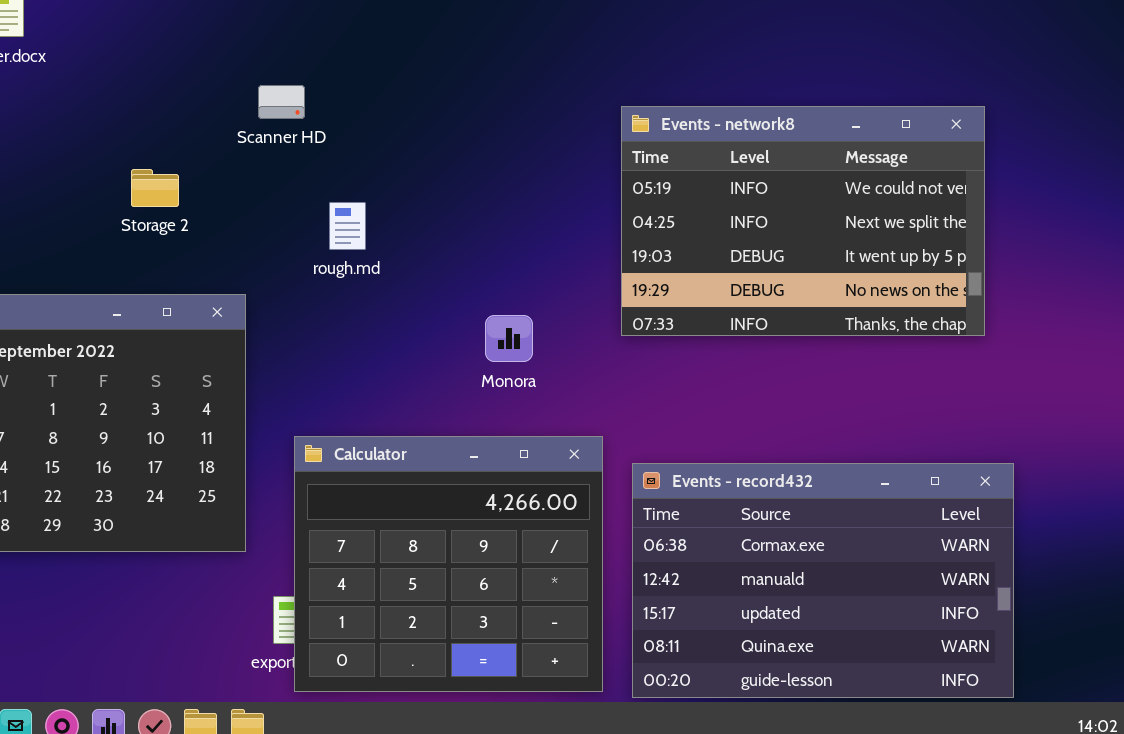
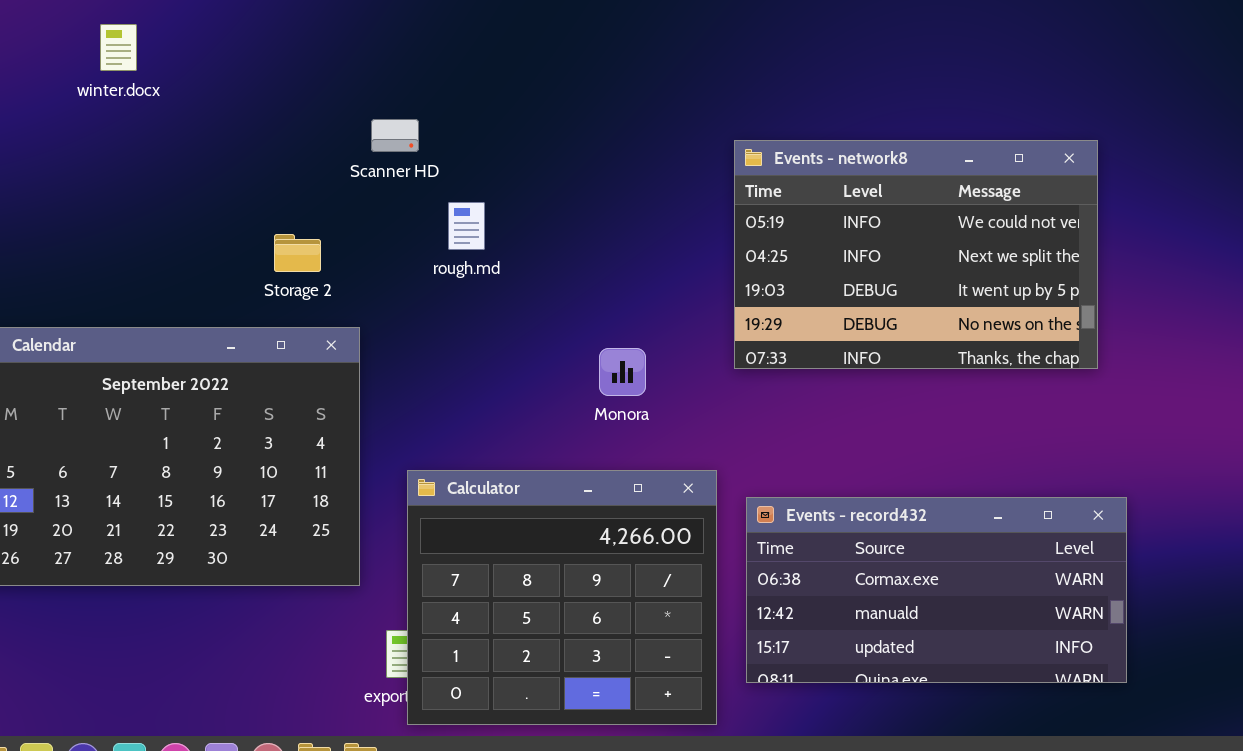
Storage 2: [131,169,179,207] -> [274,234,321,272], moved
rough.md: [329,202,366,250] -> [448,202,485,250], moved
Events - record432: [632,463,1014,698] -> [746,497,1127,683], resized

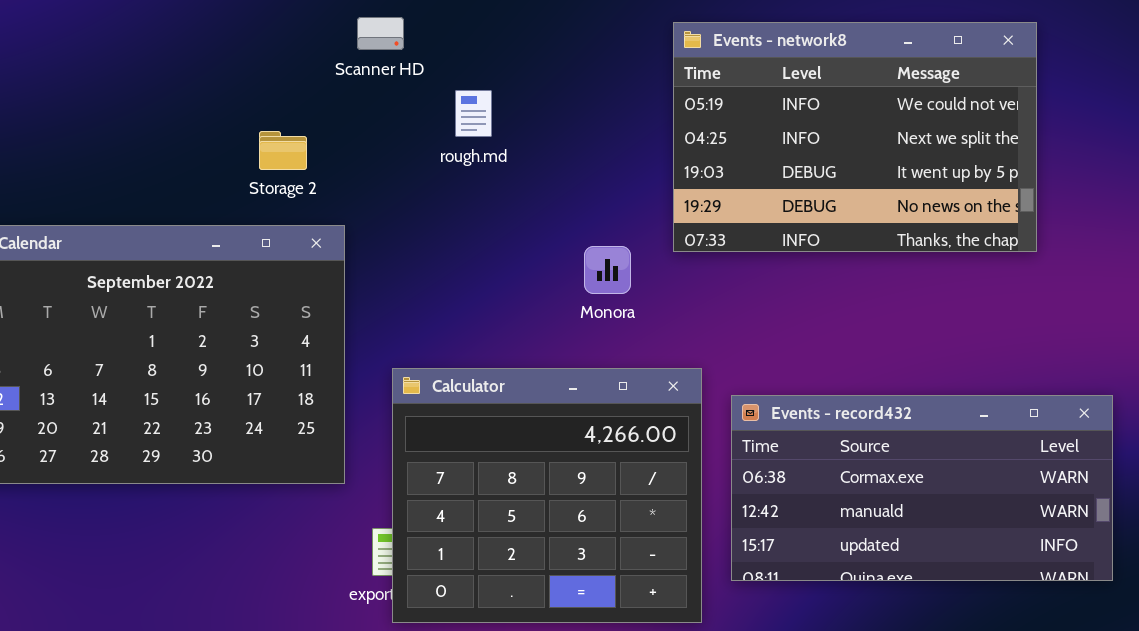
Events - network8: [734,140,1098,369] -> [673,22,1037,252], moved
rough.md: [448,202,485,250] -> [455,90,492,137], moved

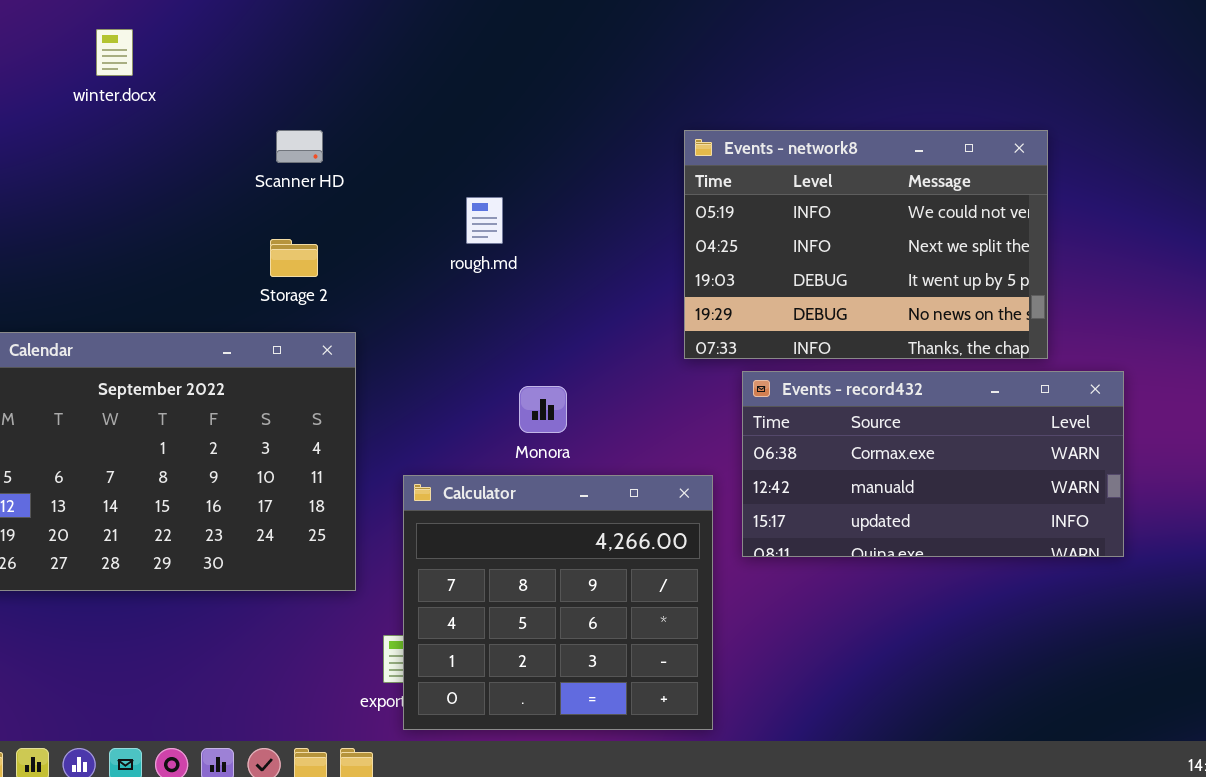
Scanner HD: [357,17,404,50] -> [276,130,323,163], moved
Monora: [584,246,631,294] -> [519,386,567,433], moved
Events - record432: [731,395,1113,581] -> [742,371,1124,557], moved

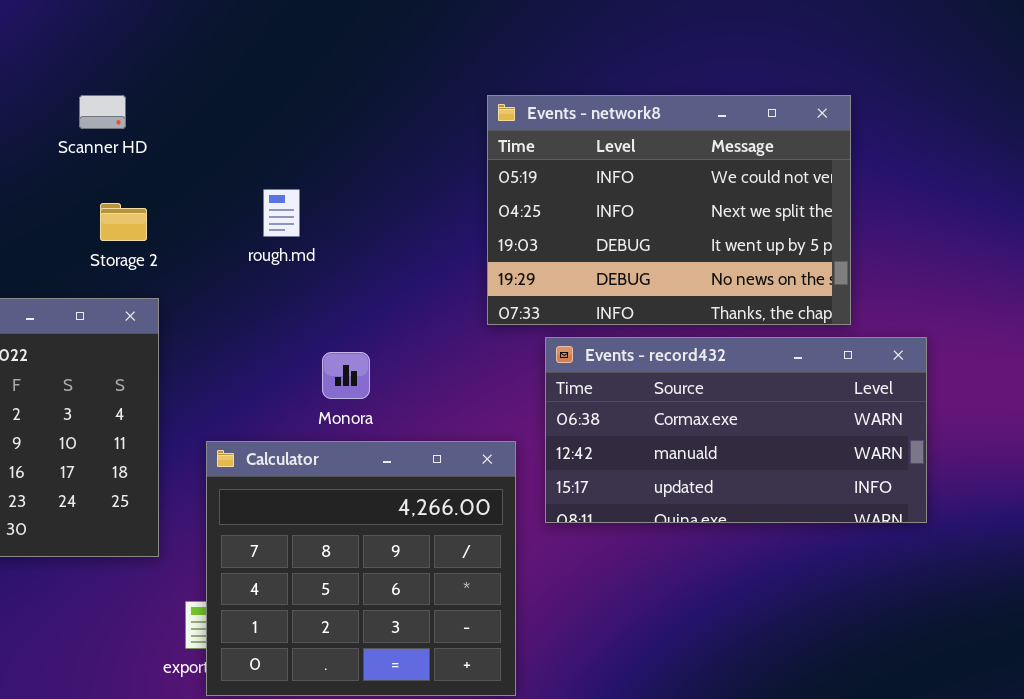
rough.md: [466,197,503,244] -> [263,189,300,237], moved
Storage 2: [270,239,318,277] -> [100,203,147,241], moved

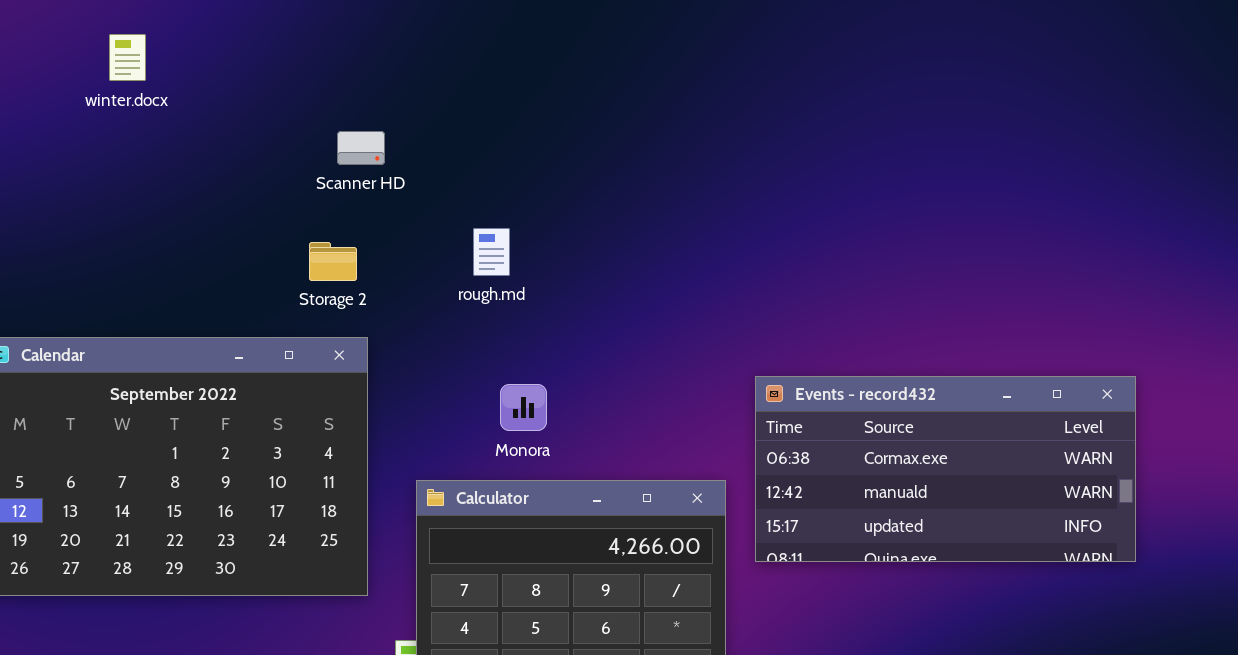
Scanner HD: [79,95,126,129] -> [337,131,385,165], moved
Events - network8: [487,95,851,325] -> none, closed
Monora: [322,352,370,399] -> [500,384,547,431], moved

